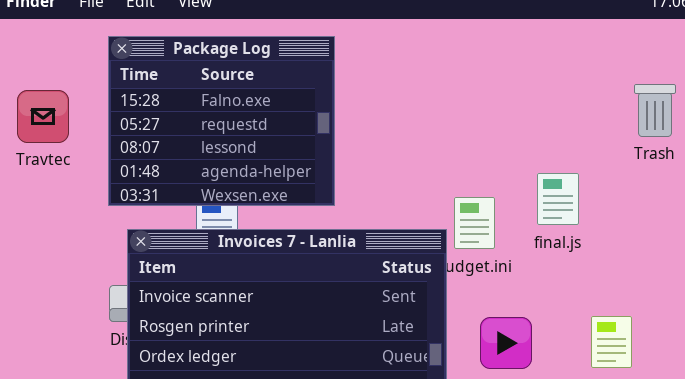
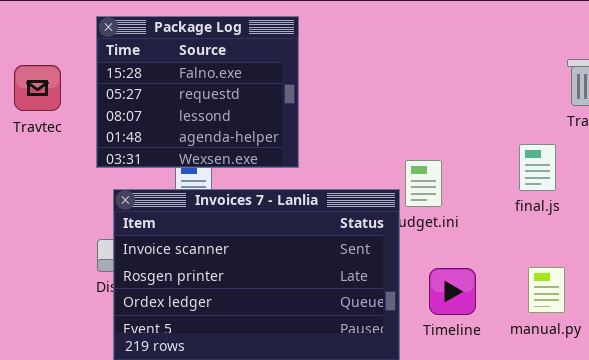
final.js: [537,173,579,225] -> [519,144,556,191], moved

